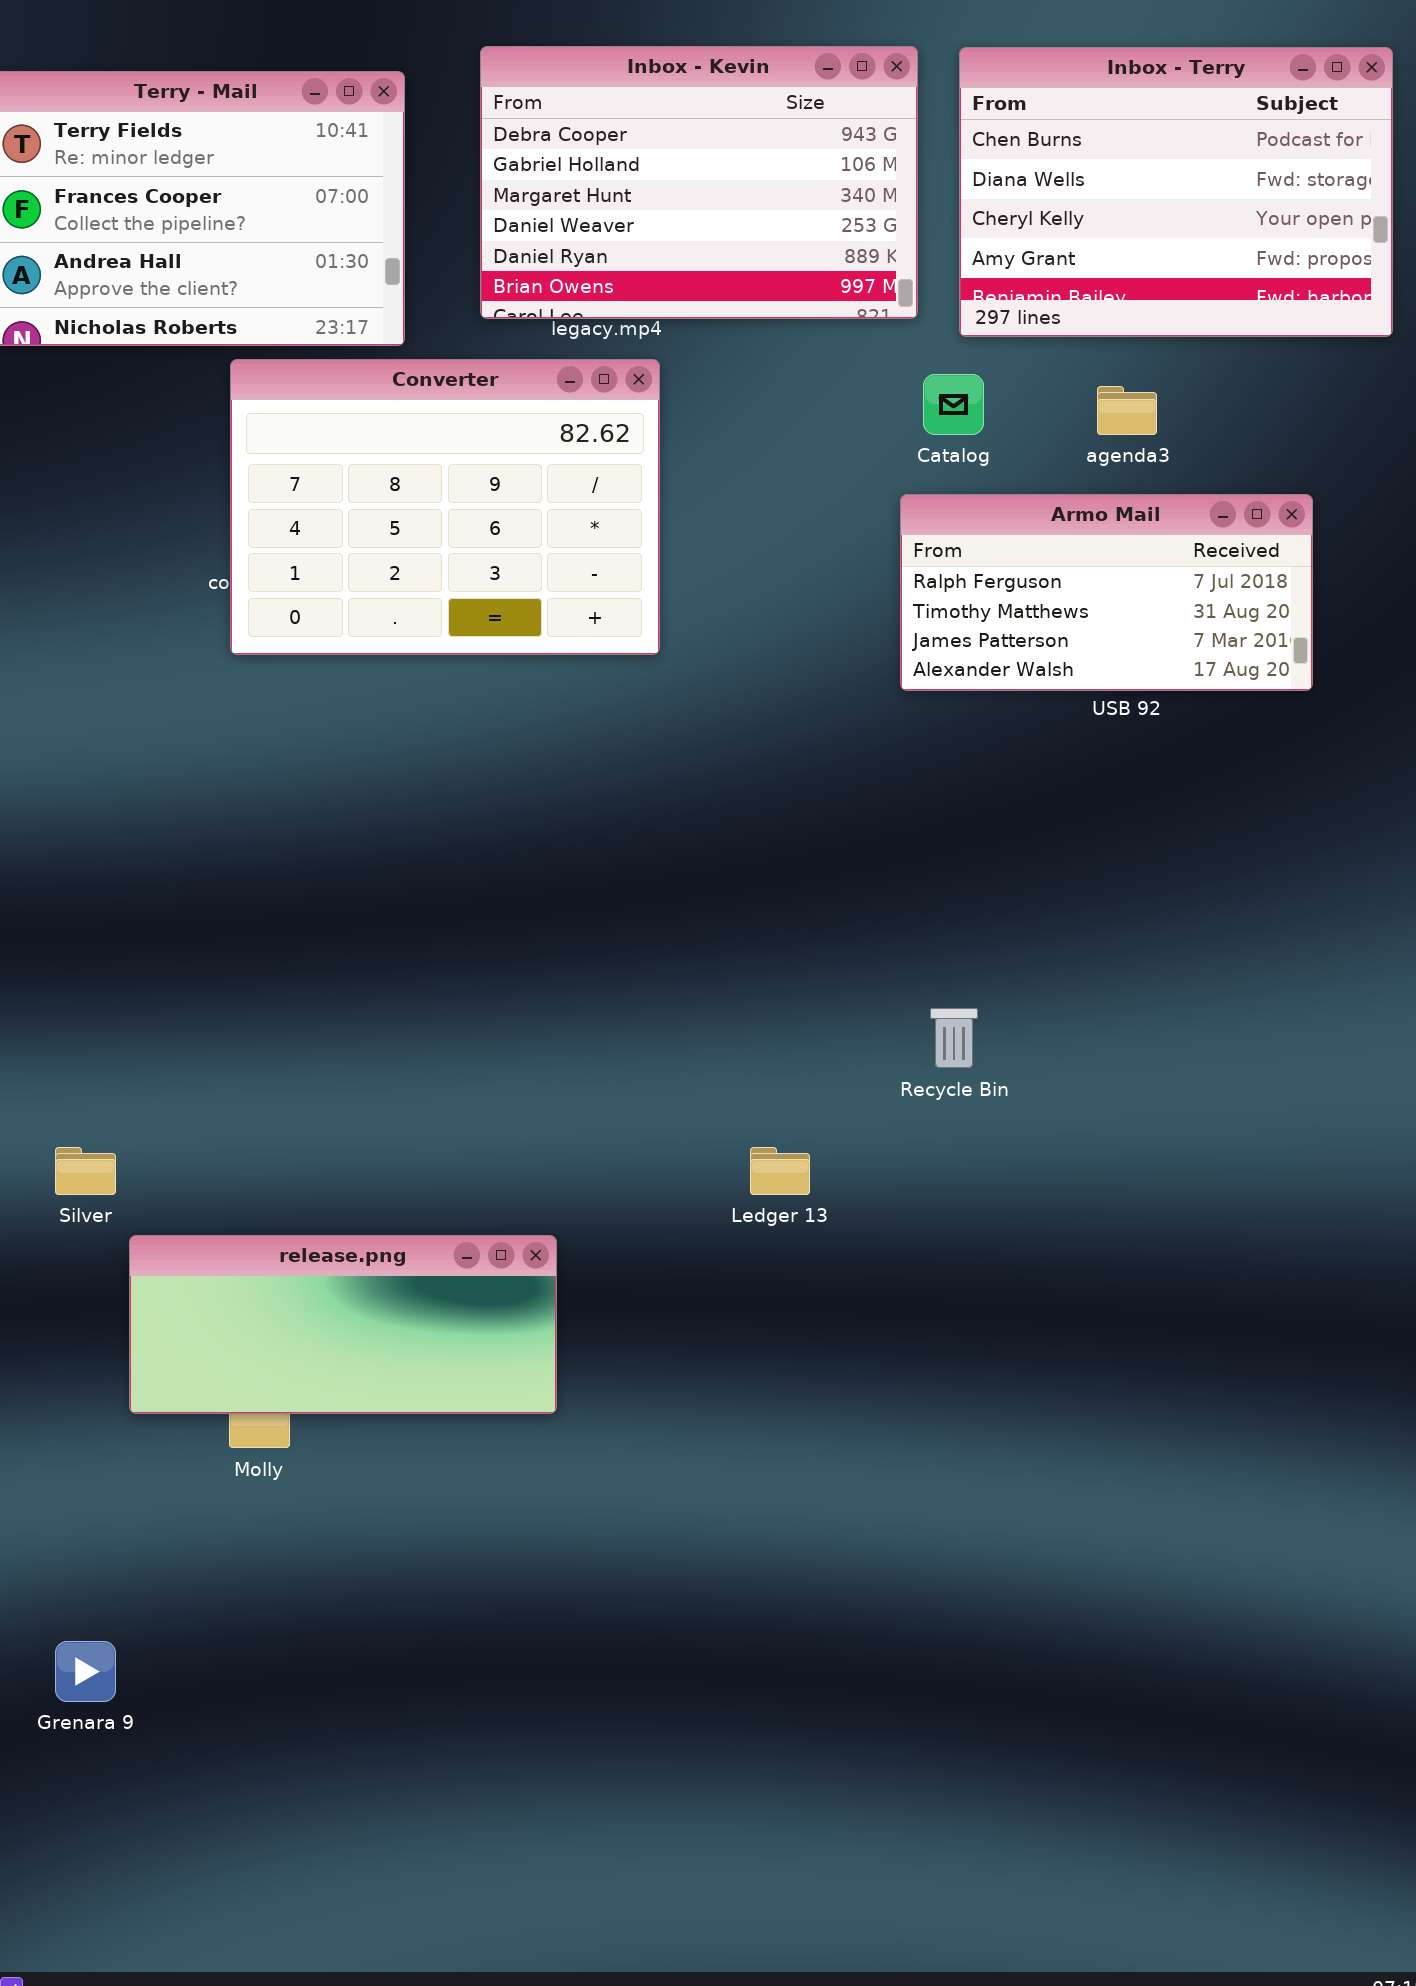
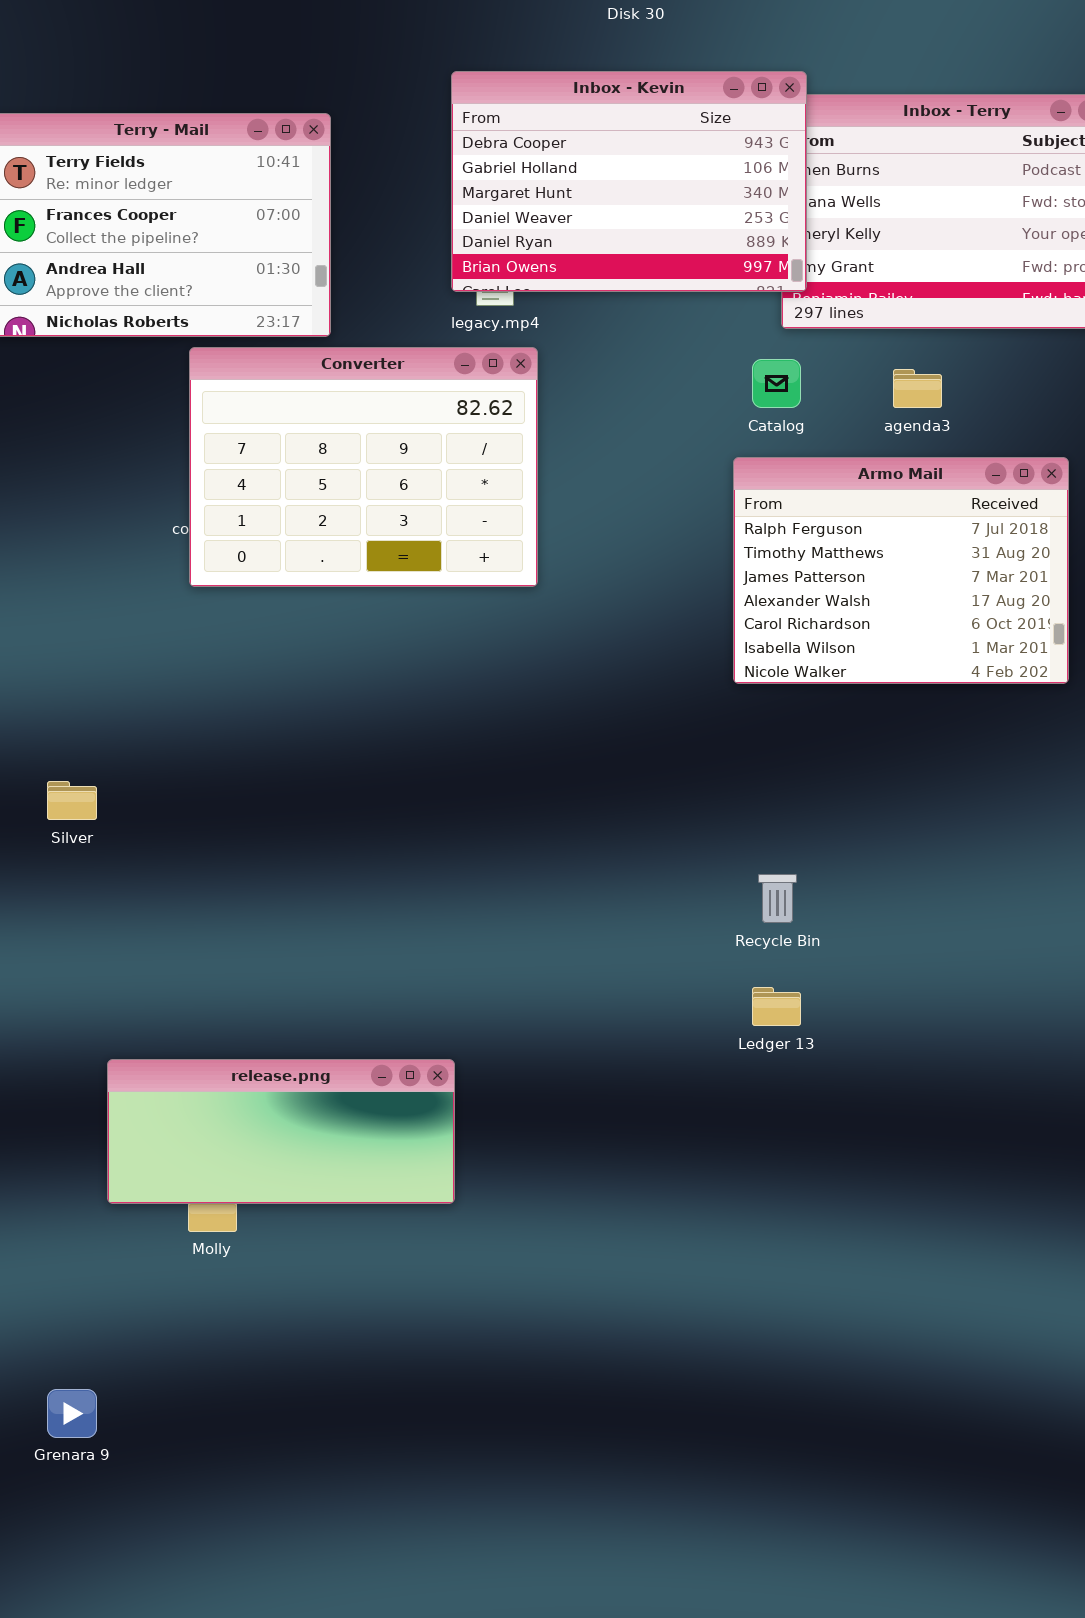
Inbox - Kevin: [480,46,918,319] -> [451,71,807,292], moved
Armo Mail: [900,494,1313,691] -> [733,457,1069,684], resized
Silver: [55,1147,116,1195] -> [47,781,97,820], moved
Ledger 13: [750,1147,810,1195] -> [752,987,801,1026], moved

